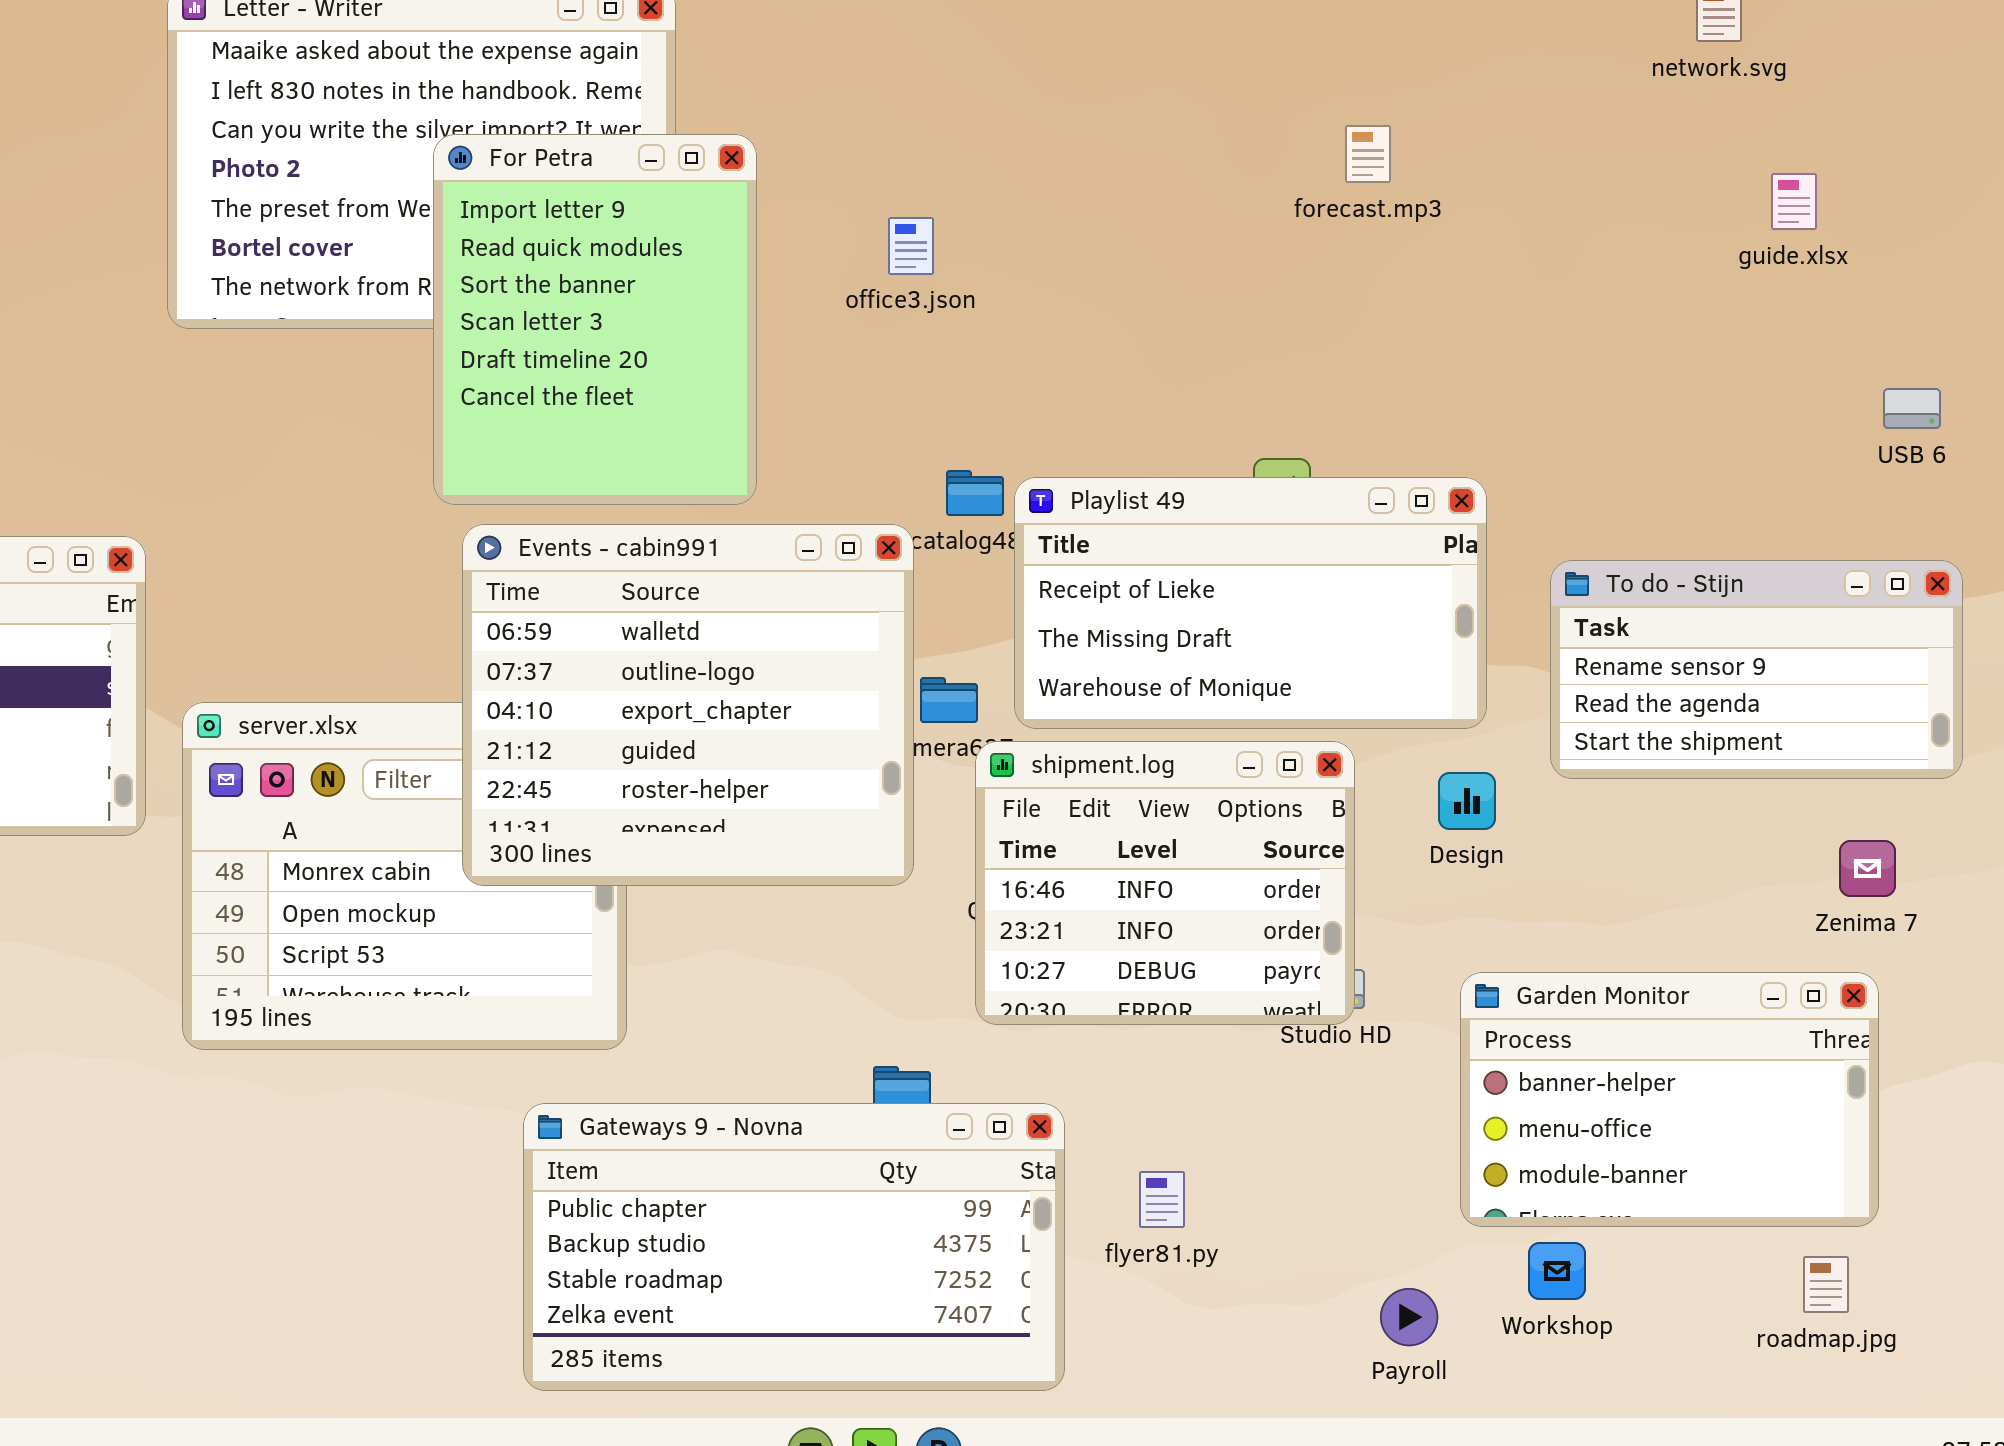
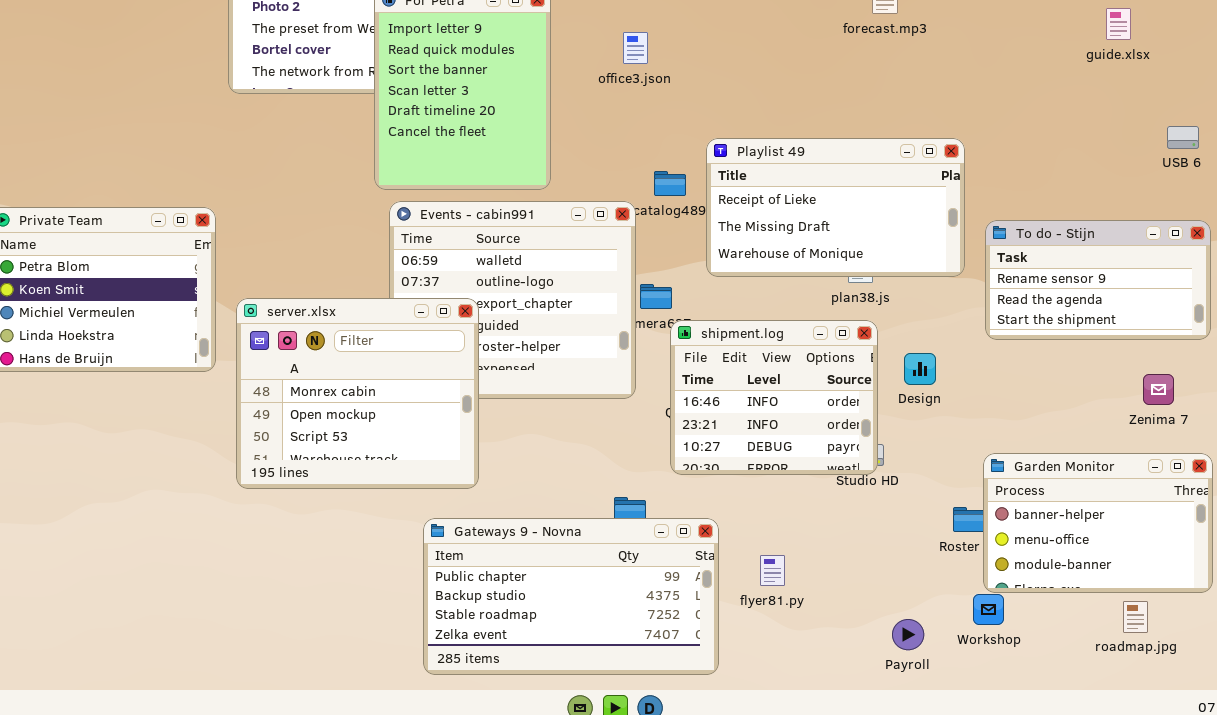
Playlist 49: [1014,477,1487,729] -> [706,138,965,277], moved
server.xlsx: [182,702,627,1050] -> [236,298,479,489], raised
Design: [1438,772,1496,830] -> [904,353,936,385], moved
Garden Monitor: [1460,972,1879,1227] -> [983,453,1213,593], moved

